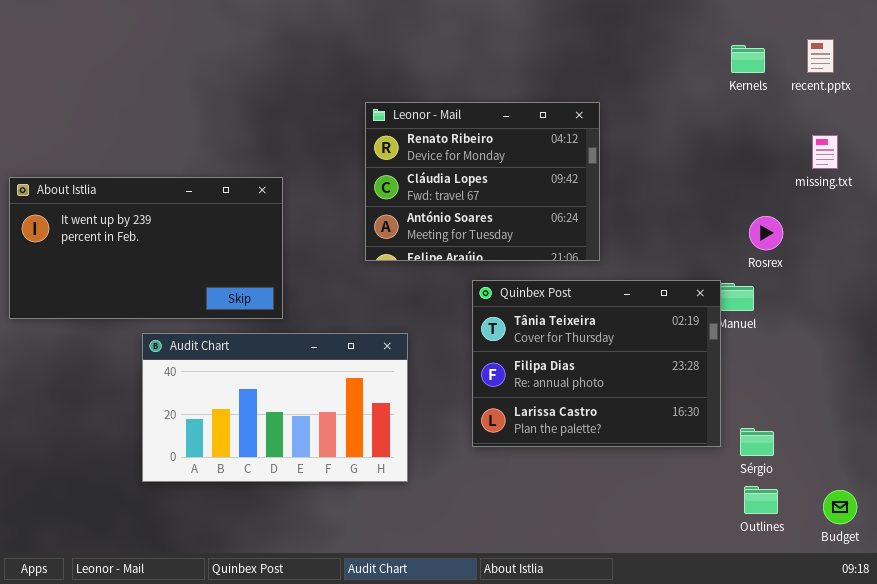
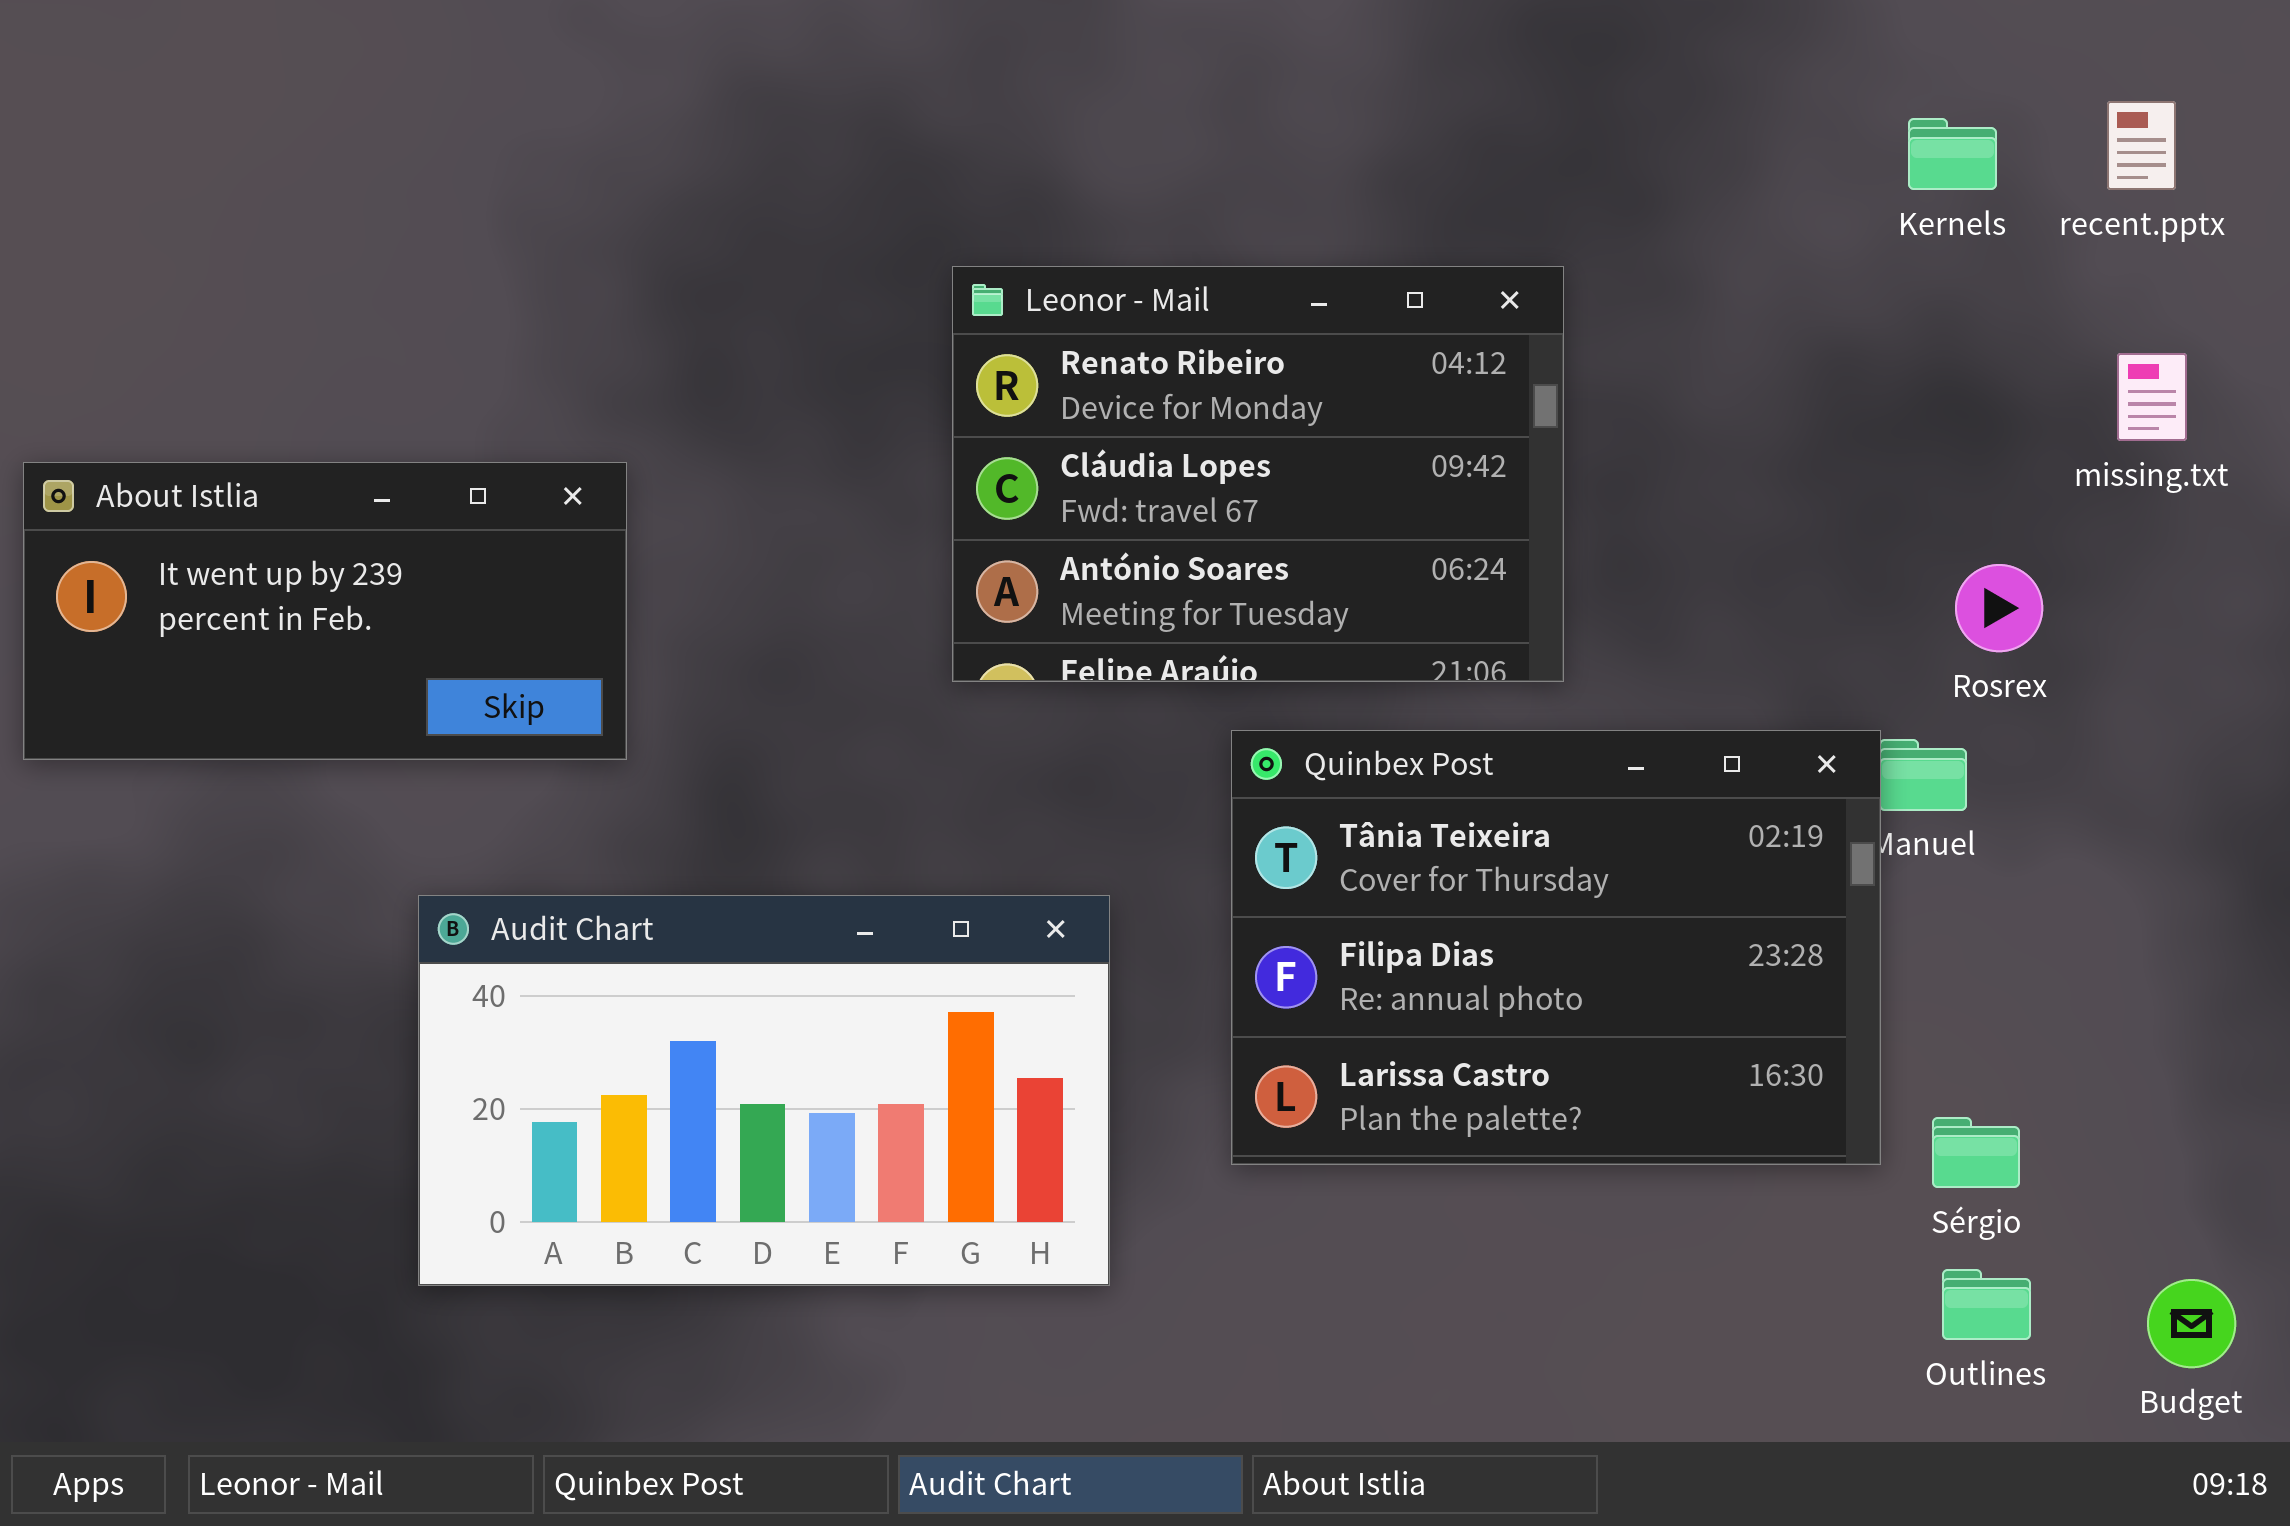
About Istlia: [9,177,283,319] -> [23,462,627,760], resized
Audit Chart: [142,333,408,482] -> [418,895,1110,1286], moved

